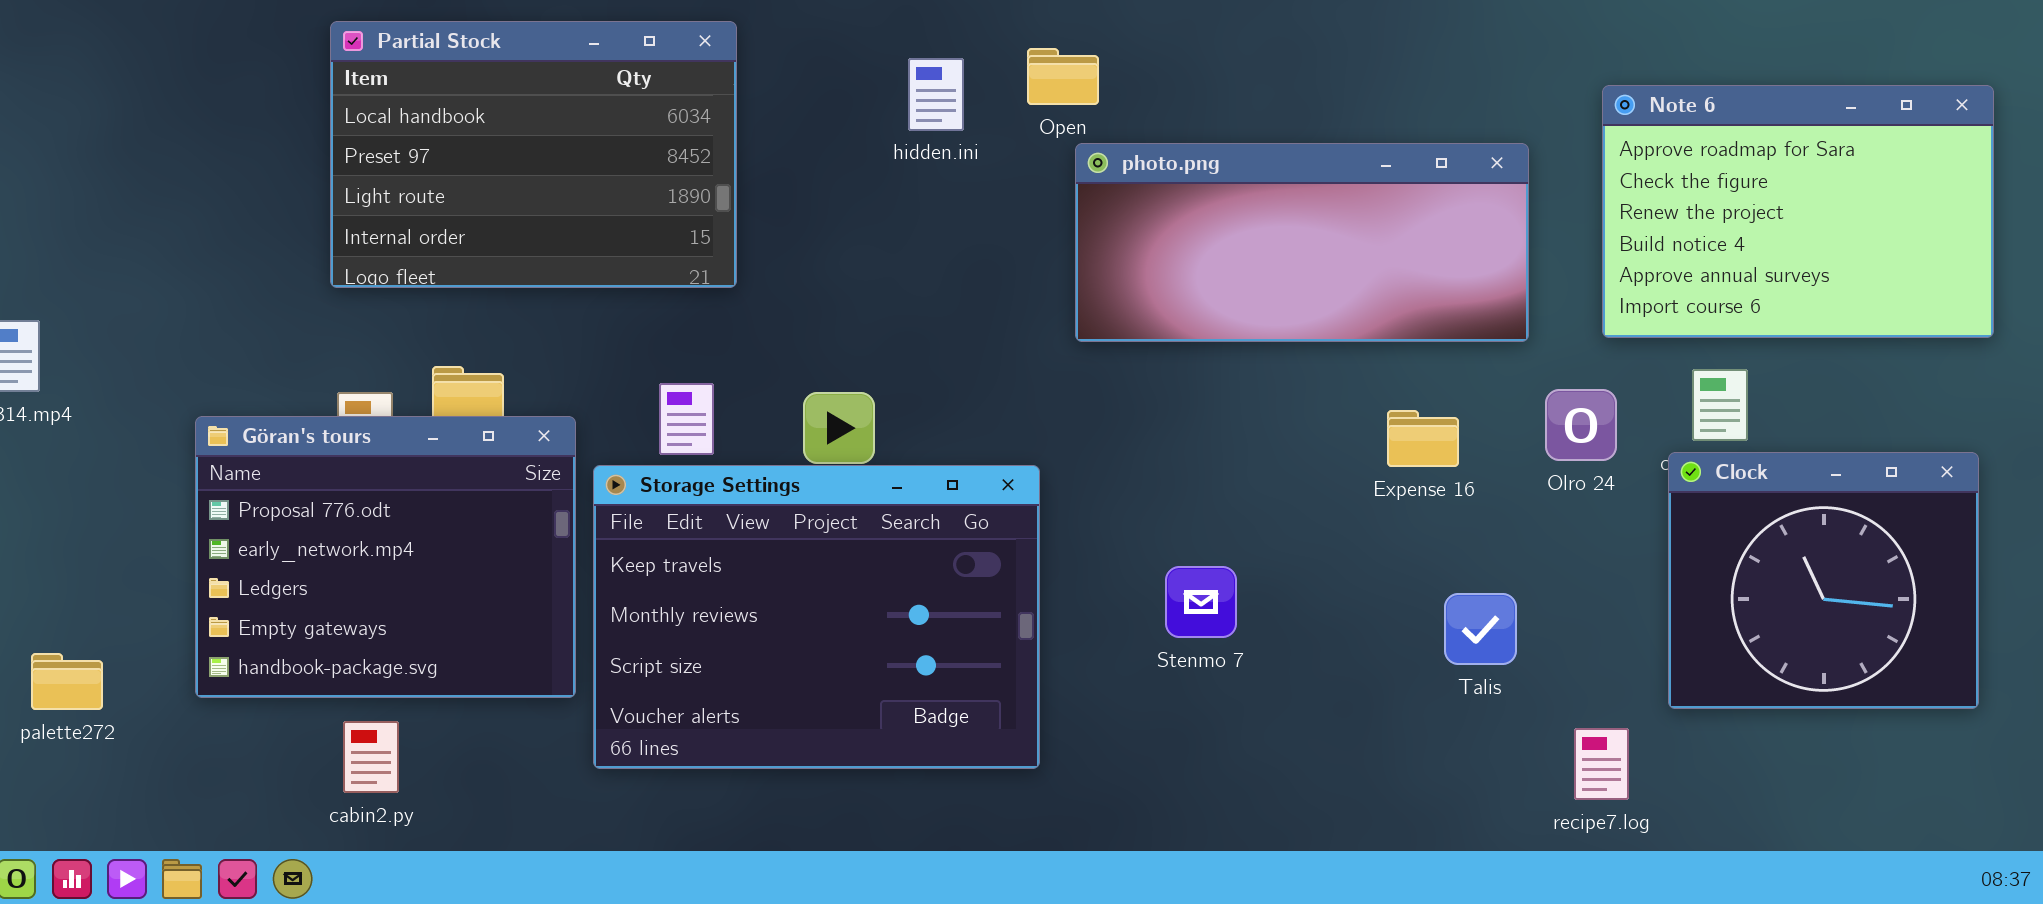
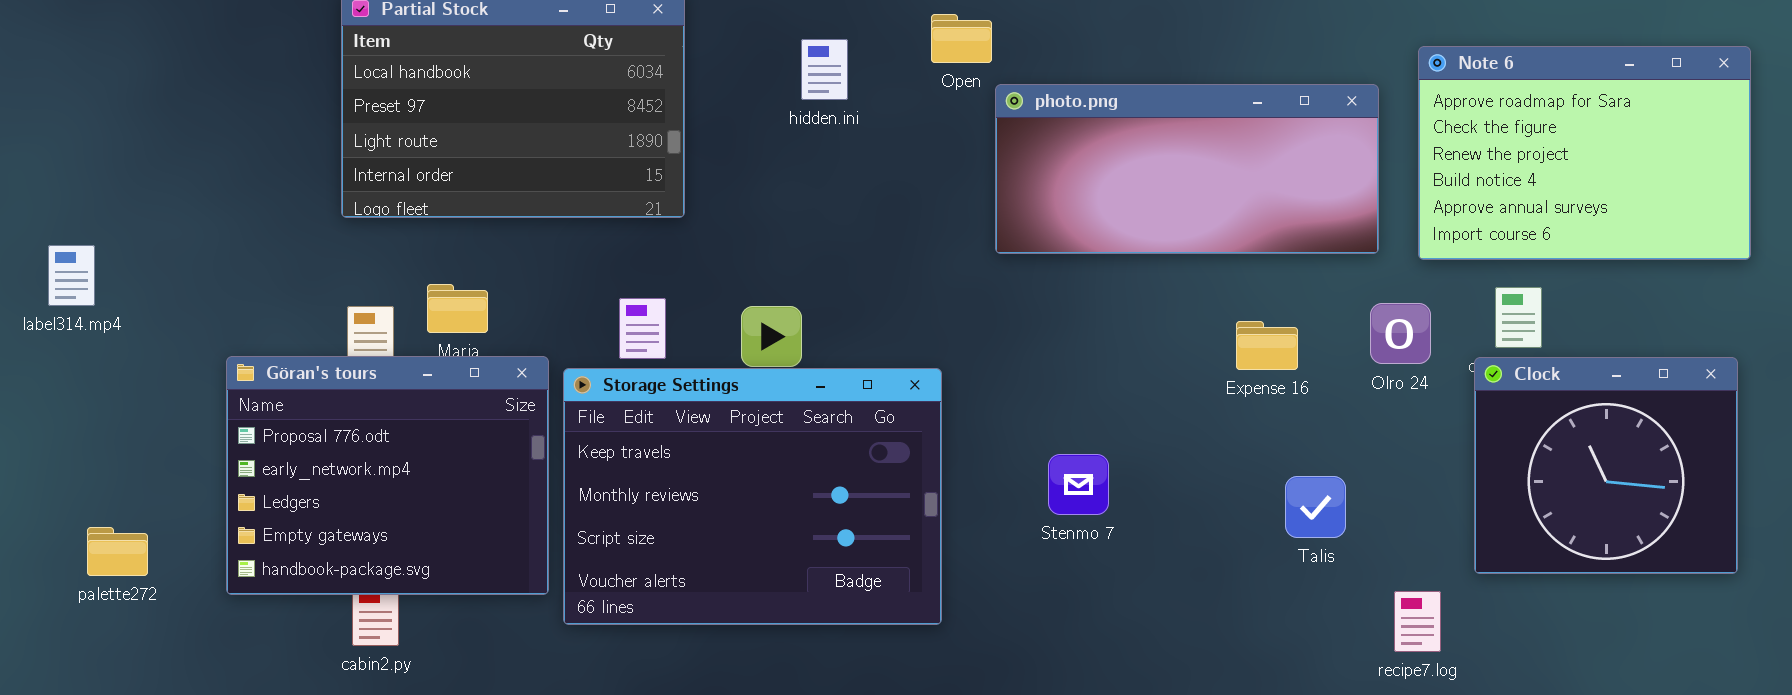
hidden.ini: [908,58,964,131] -> [801,39,848,100], moved
photo.png: [1075,143,1529,342] -> [995,84,1379,254], moved
Göran's tours: [195,416,576,698] -> [226,356,549,595], moved

